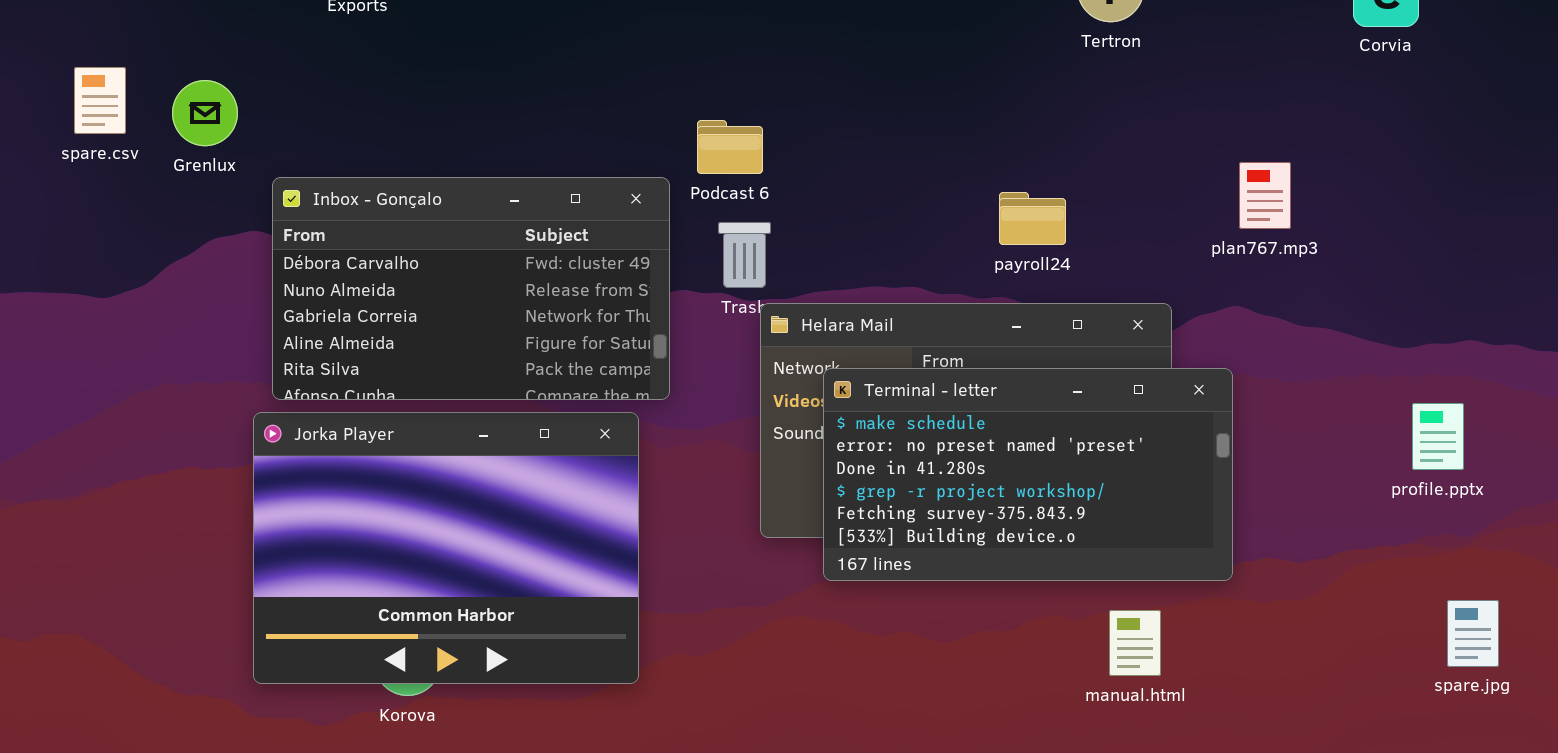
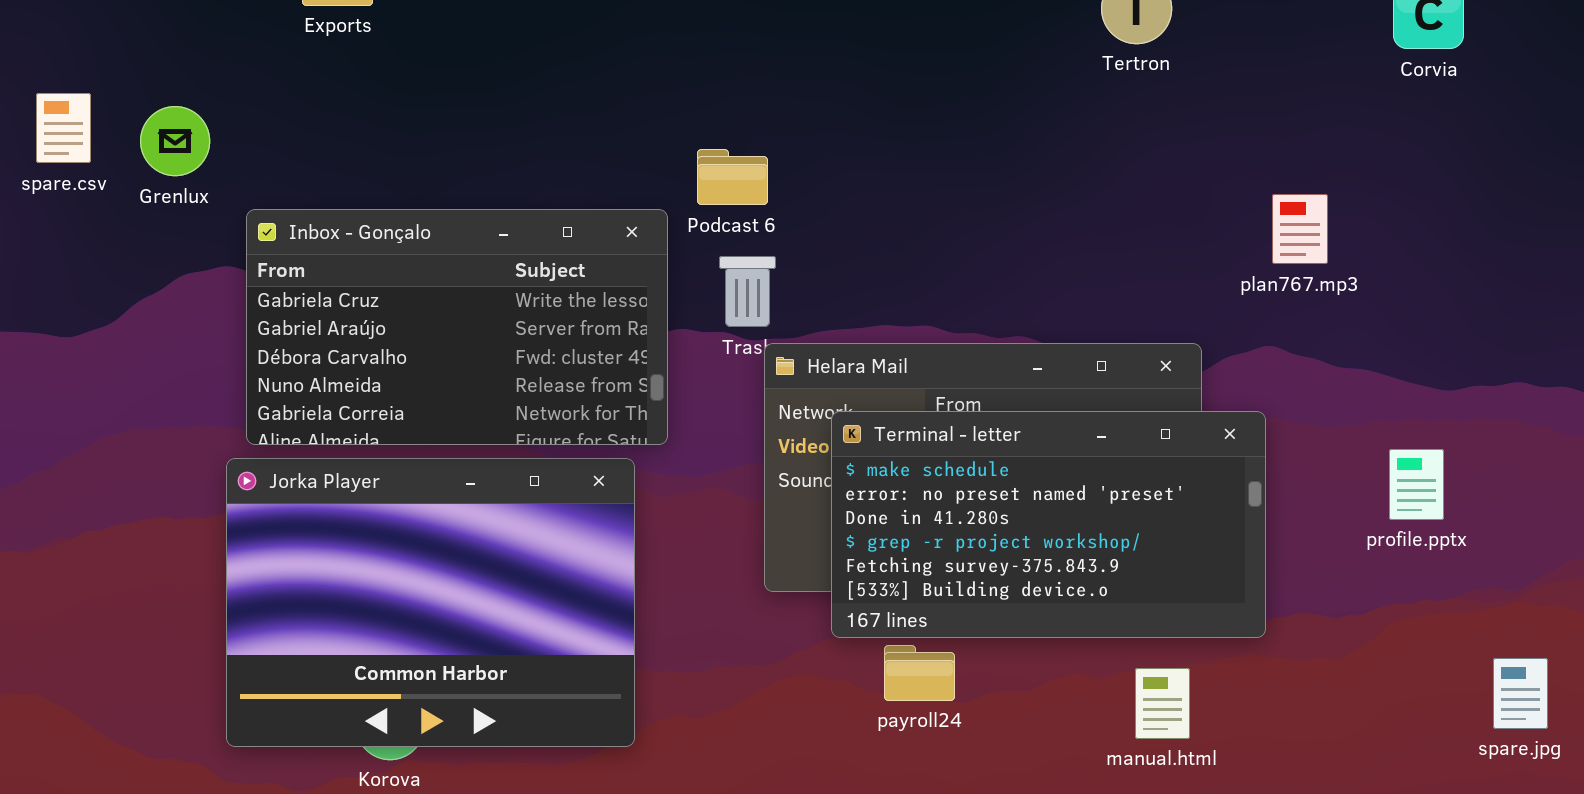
Inbox - Gonçalo: [272,177,670,400] -> [246,209,668,445], scrolled up 2 rows
payroll24: [999,192,1066,245] -> [884,645,955,701], moved
profile.pptx: [1412,403,1464,470] -> [1389,449,1444,520], moved

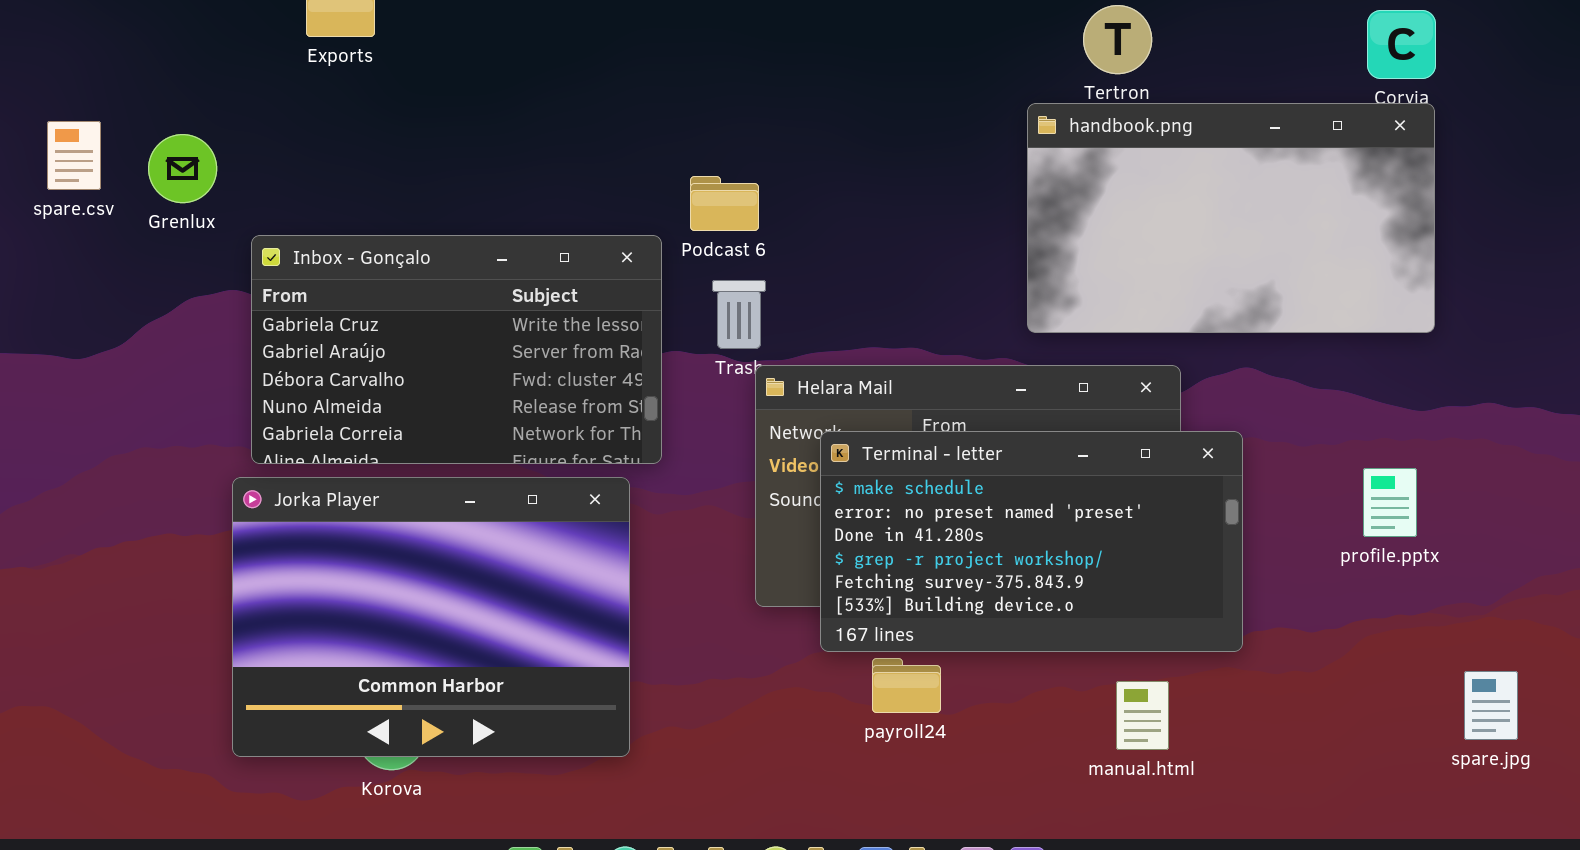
handbook.png: none -> [1027,103,1435,333], opened

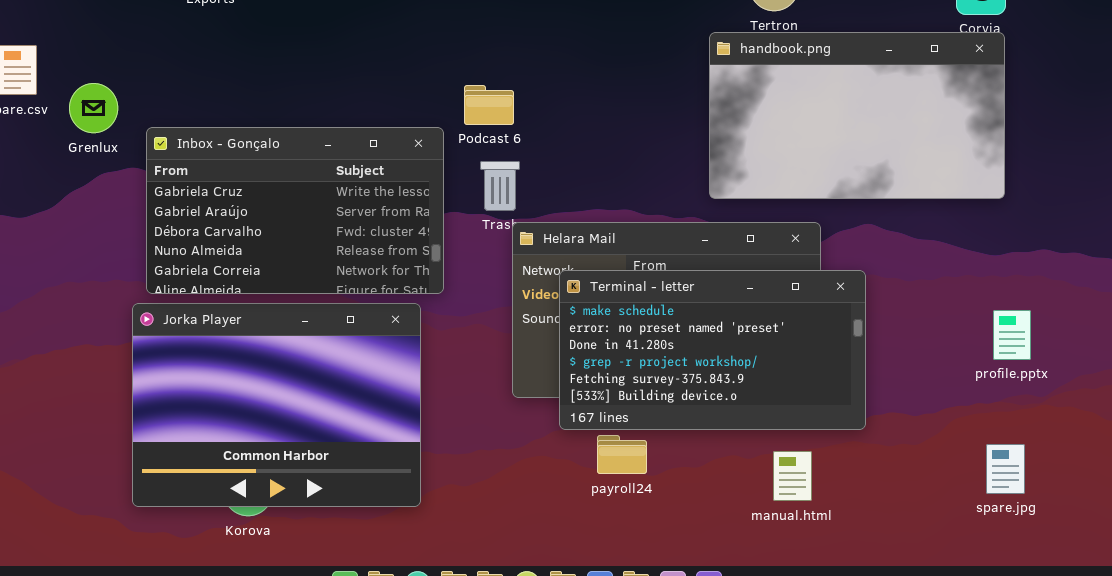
Grenlux: [148,134,217,203] -> [69,83,118,133], moved
profile.pptx: [1363,468,1417,537] -> [993,310,1031,360], moved
spare.jpg: [1464,671,1518,740] -> [986,444,1025,494], moved

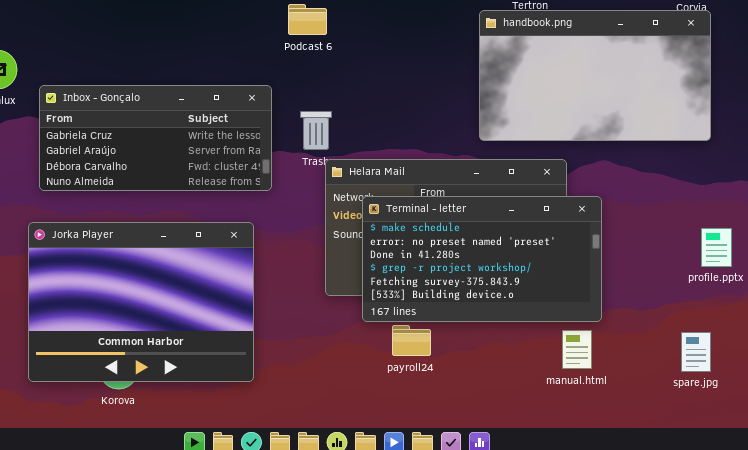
Podcast 6: [464,85,514,125] -> [288,4,327,35], moved
Inbox - Gonçalo: [146,127,444,294] -> [39,85,272,191], resized
spare.jpg: [986,444,1025,494] -> [681,332,711,372], moved
manual.html: [773,451,812,501] -> [562,330,592,369], moved

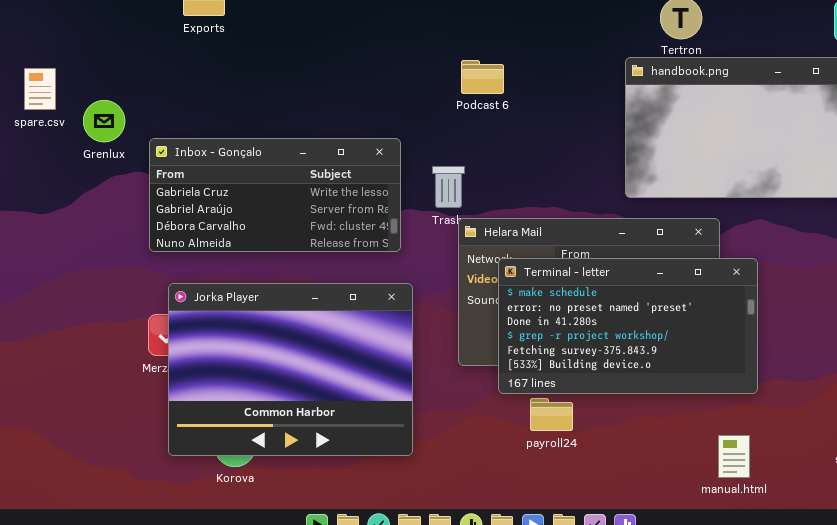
Podcast 6: [288,4,327,35] -> [461,60,504,94], moved
Jorka Player: [28,222,254,382] -> [168,283,413,456], moved
manual.html: [562,330,592,369] -> [718,435,750,478], moved

